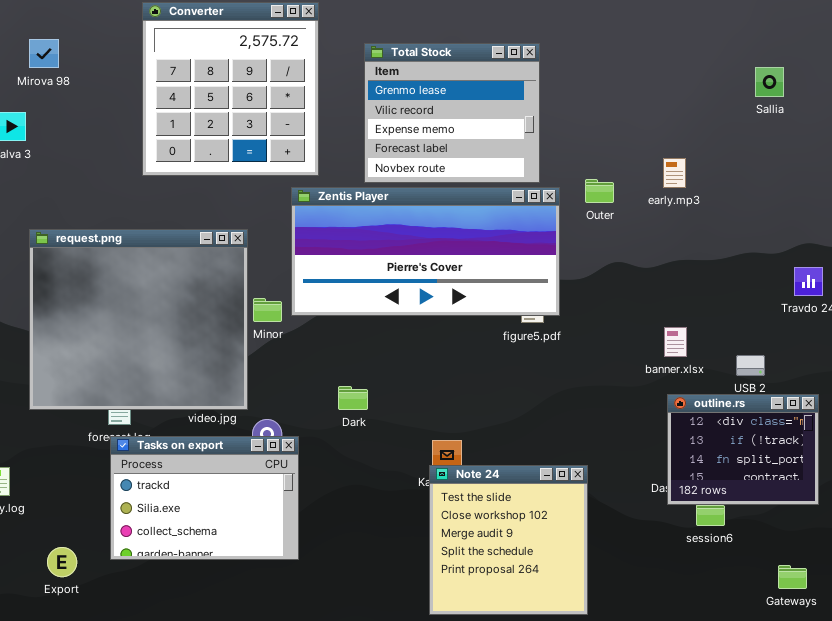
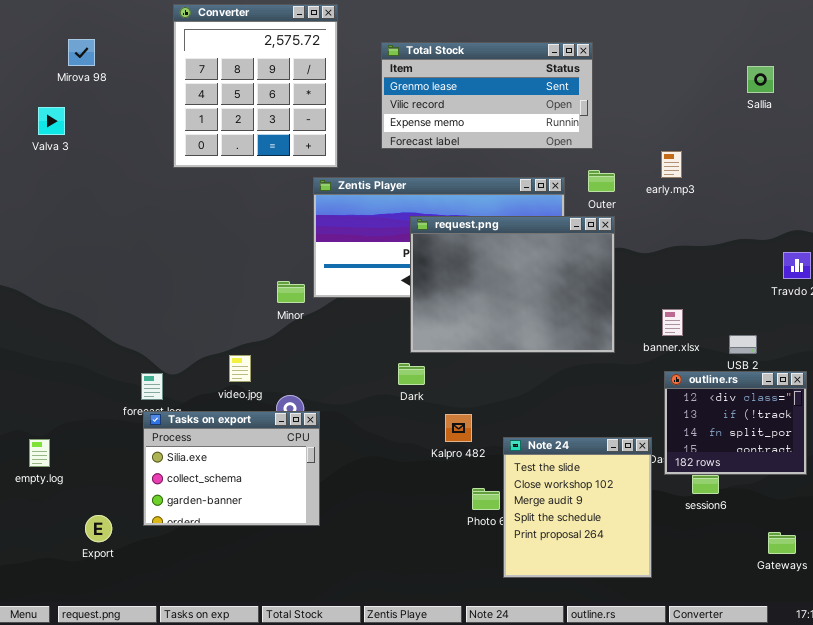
Total Stock: [364,43,540,183] -> [381,42,593,149], resized
request.png: [29,229,248,410] -> [410,216,615,353], moved, resized
Dark: [338,386,368,410] -> [398,363,425,385], moved
Tasks on export: [110,436,299,560] -> [143,411,320,526], scrolled down 1 row
Note 24: [429,465,588,615] -> [503,437,652,578], moved

